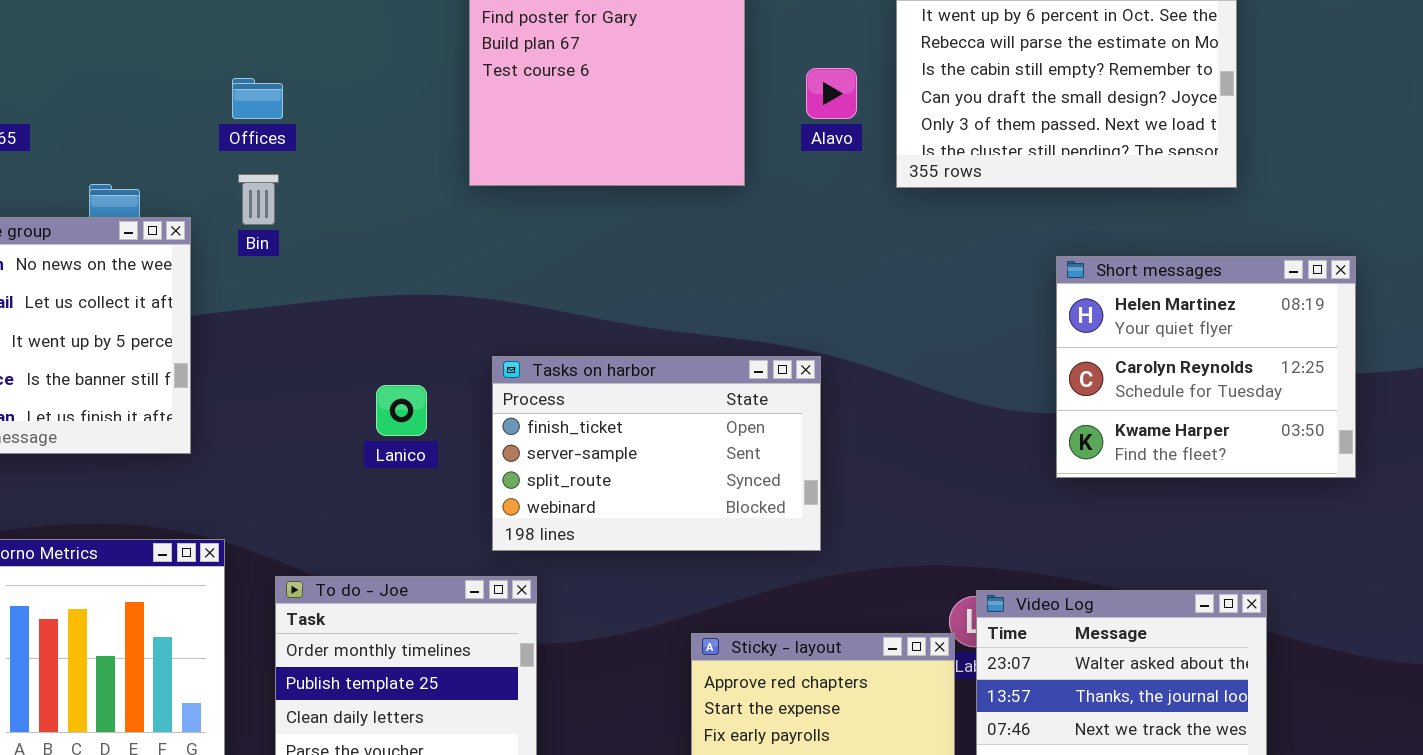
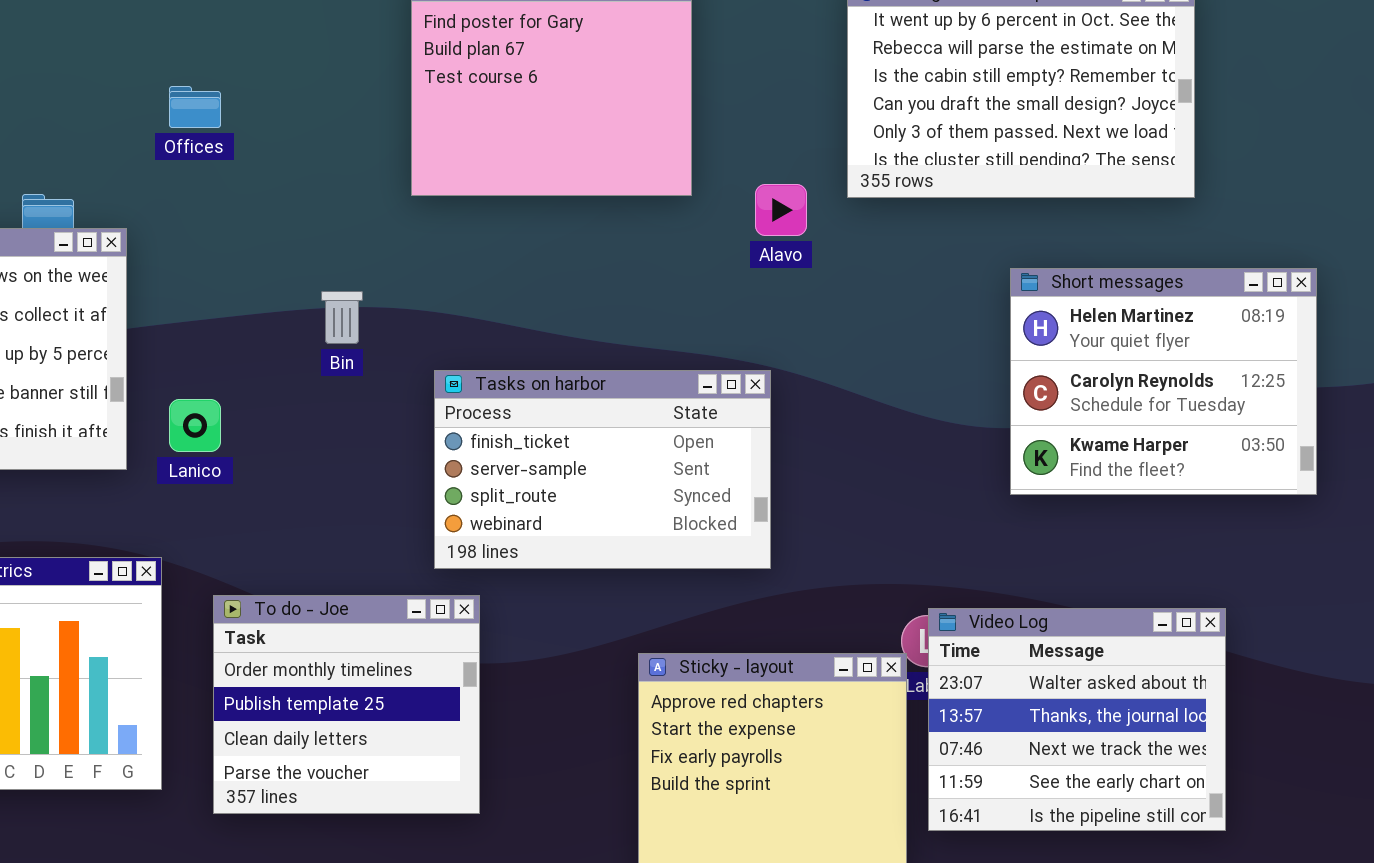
Alavo: [806,68,857,119] -> [755,184,807,236], moved
Bin: [238,174,279,225] -> [321,291,363,344], moved
Lanico: [376,385,427,436] -> [169,399,221,452], moved

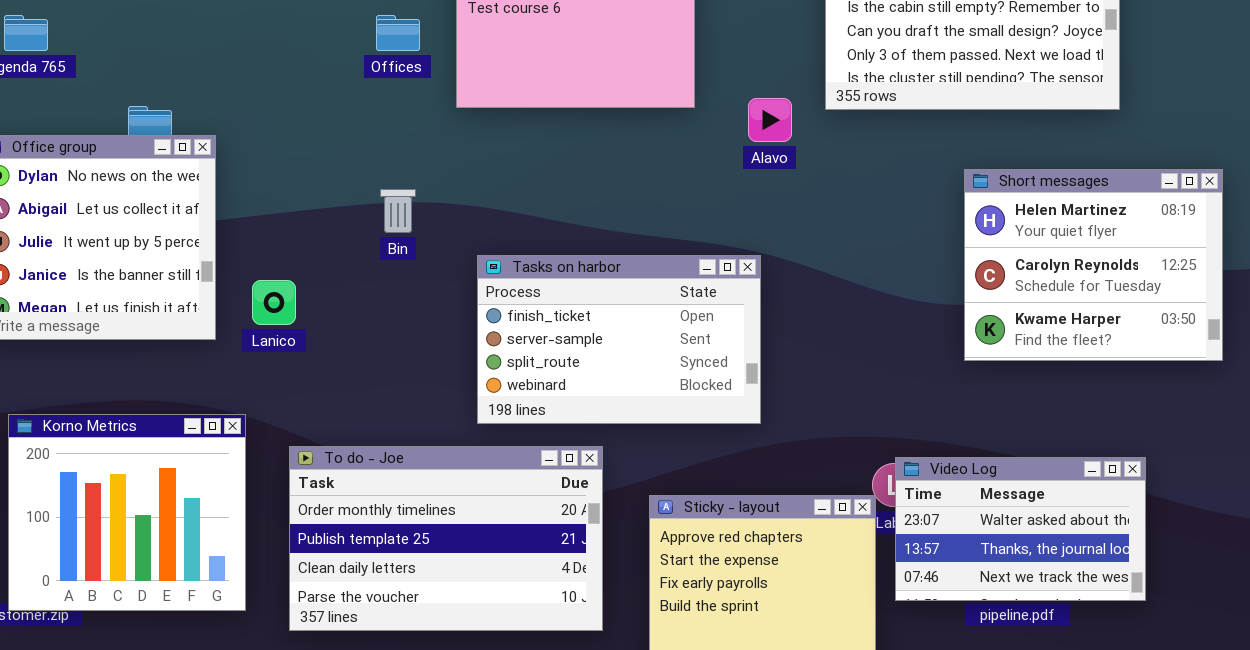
Offices: [169,86,221,128] -> [376,15,420,51], moved
To do - Joe: [213,595,480,814] -> [289,446,603,631], resized
Video Log: [928,608,1226,831] -> [895,457,1146,601], resized

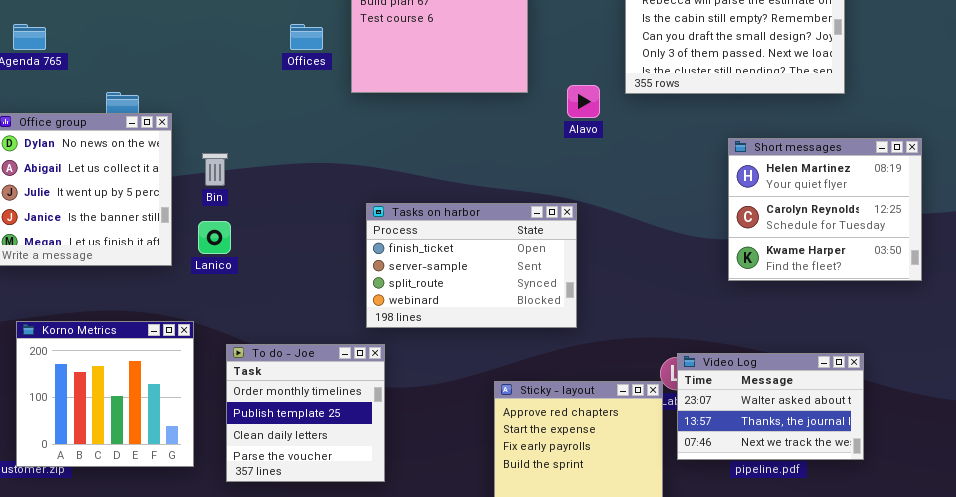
Bin: [380,189,416,233] -> [202,153,228,186], moved
To do - Joe: [289,446,603,631] -> [226,344,385,482], resized

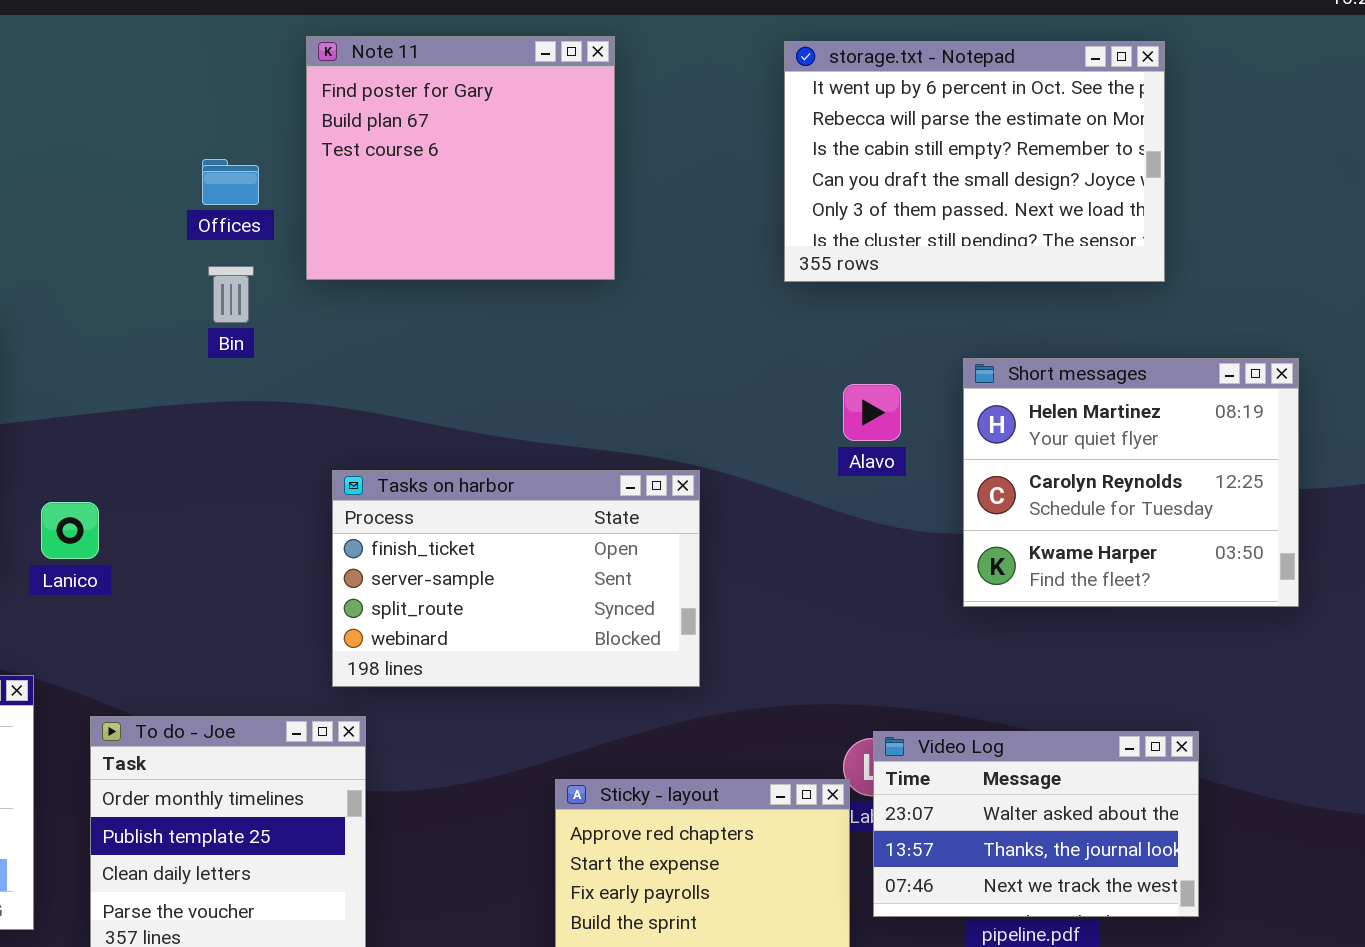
Alavo: [567,85,600,118] -> [843,384,901,441], moved
Bin: [202,153,228,186] -> [208,266,254,323], moved

